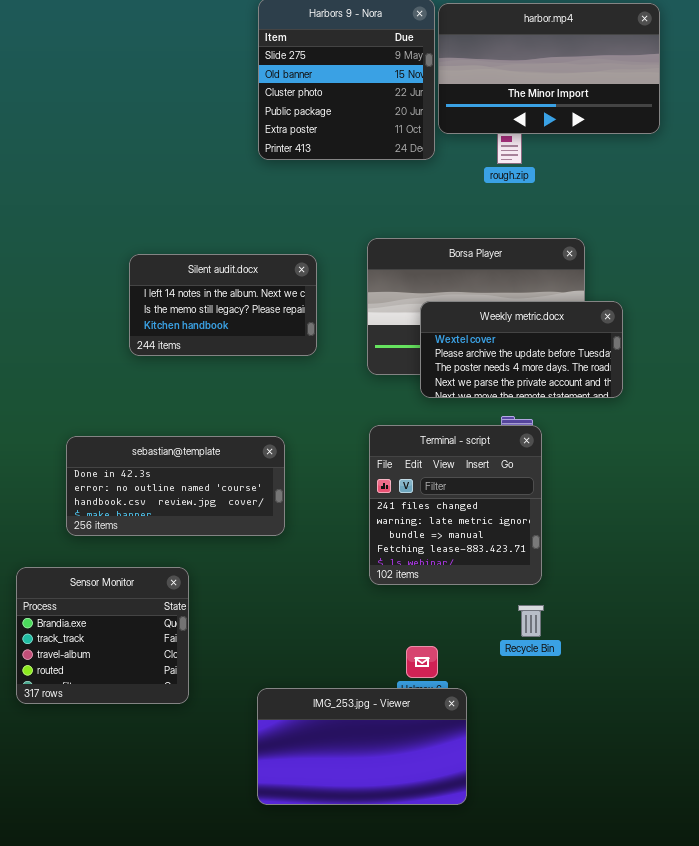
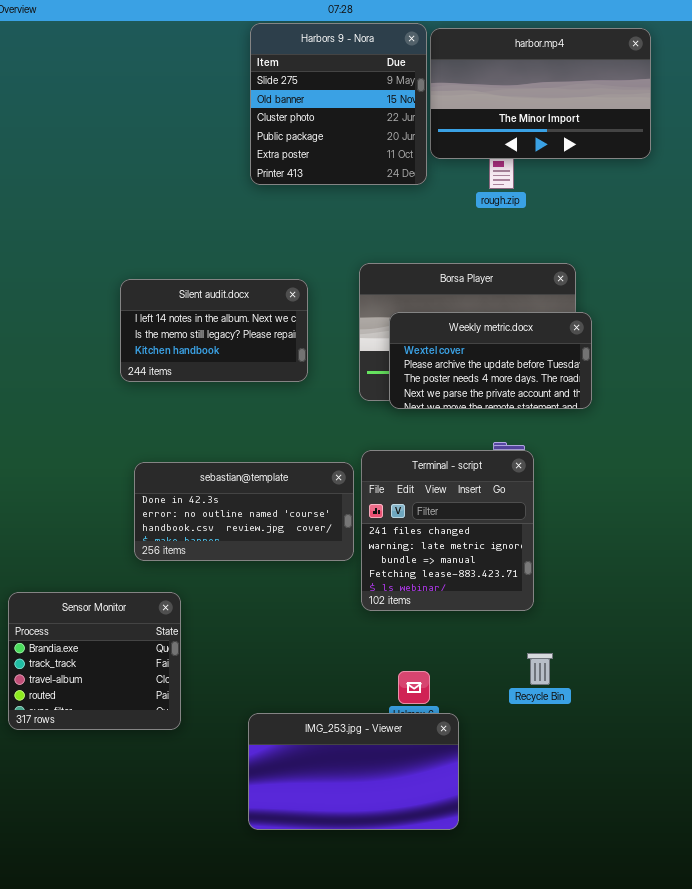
Weekly metric.docx: [420,301,623,398] -> [389,312,592,409], moved
sebastian@template: [66,436,285,536] -> [134,462,354,561], moved
Recycle Bin: [518,605,544,637] -> [527,653,553,685], moved

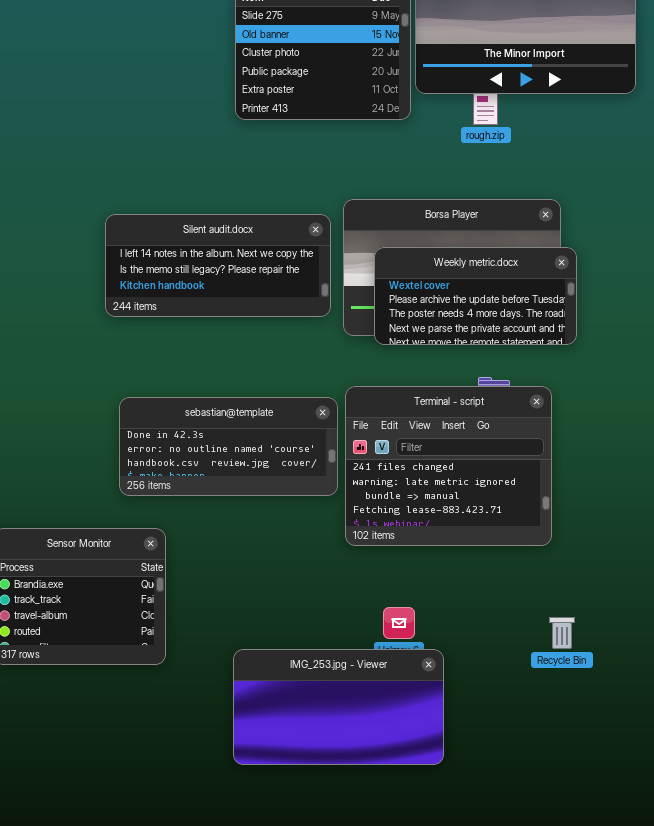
Silent audit.docx: [120,279,308,382] -> [105,214,331,317], resized
Terminal - script: [361,450,534,611] -> [345,386,552,546], resized
Recycle Bin: [527,653,553,685] -> [549,617,575,649], moved

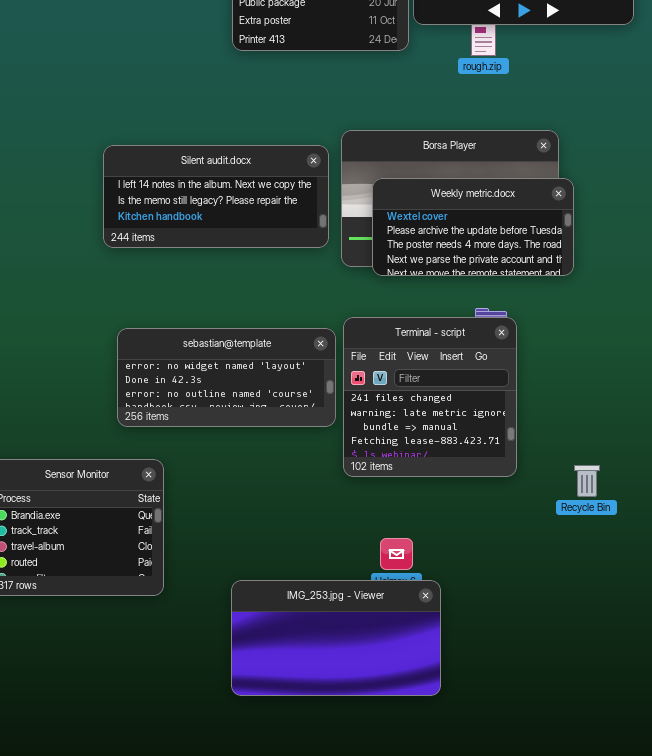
Terminal - script: [345,386,552,546] -> [343,317,517,477], resized
sebastian@template: [119,397,338,496] -> [117,328,336,427], scrolled up 1 row
Recycle Bin: [549,617,575,649] -> [574,465,600,497], moved

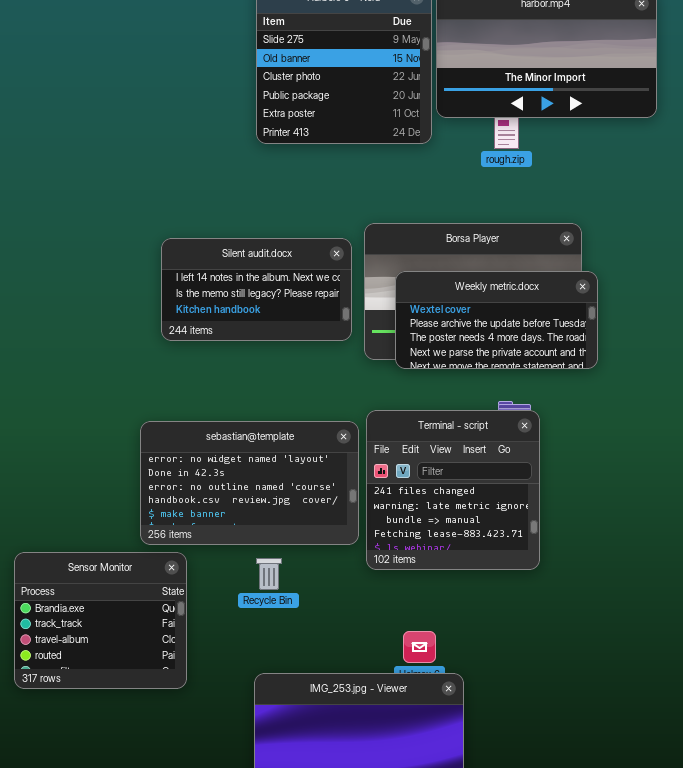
Silent audit.docx: [103,145,329,248] -> [161,238,352,341], resized
sebastian@template: [117,328,336,427] -> [140,421,359,545], resized
Recycle Bin: [574,465,600,497] -> [256,558,282,590], moved

